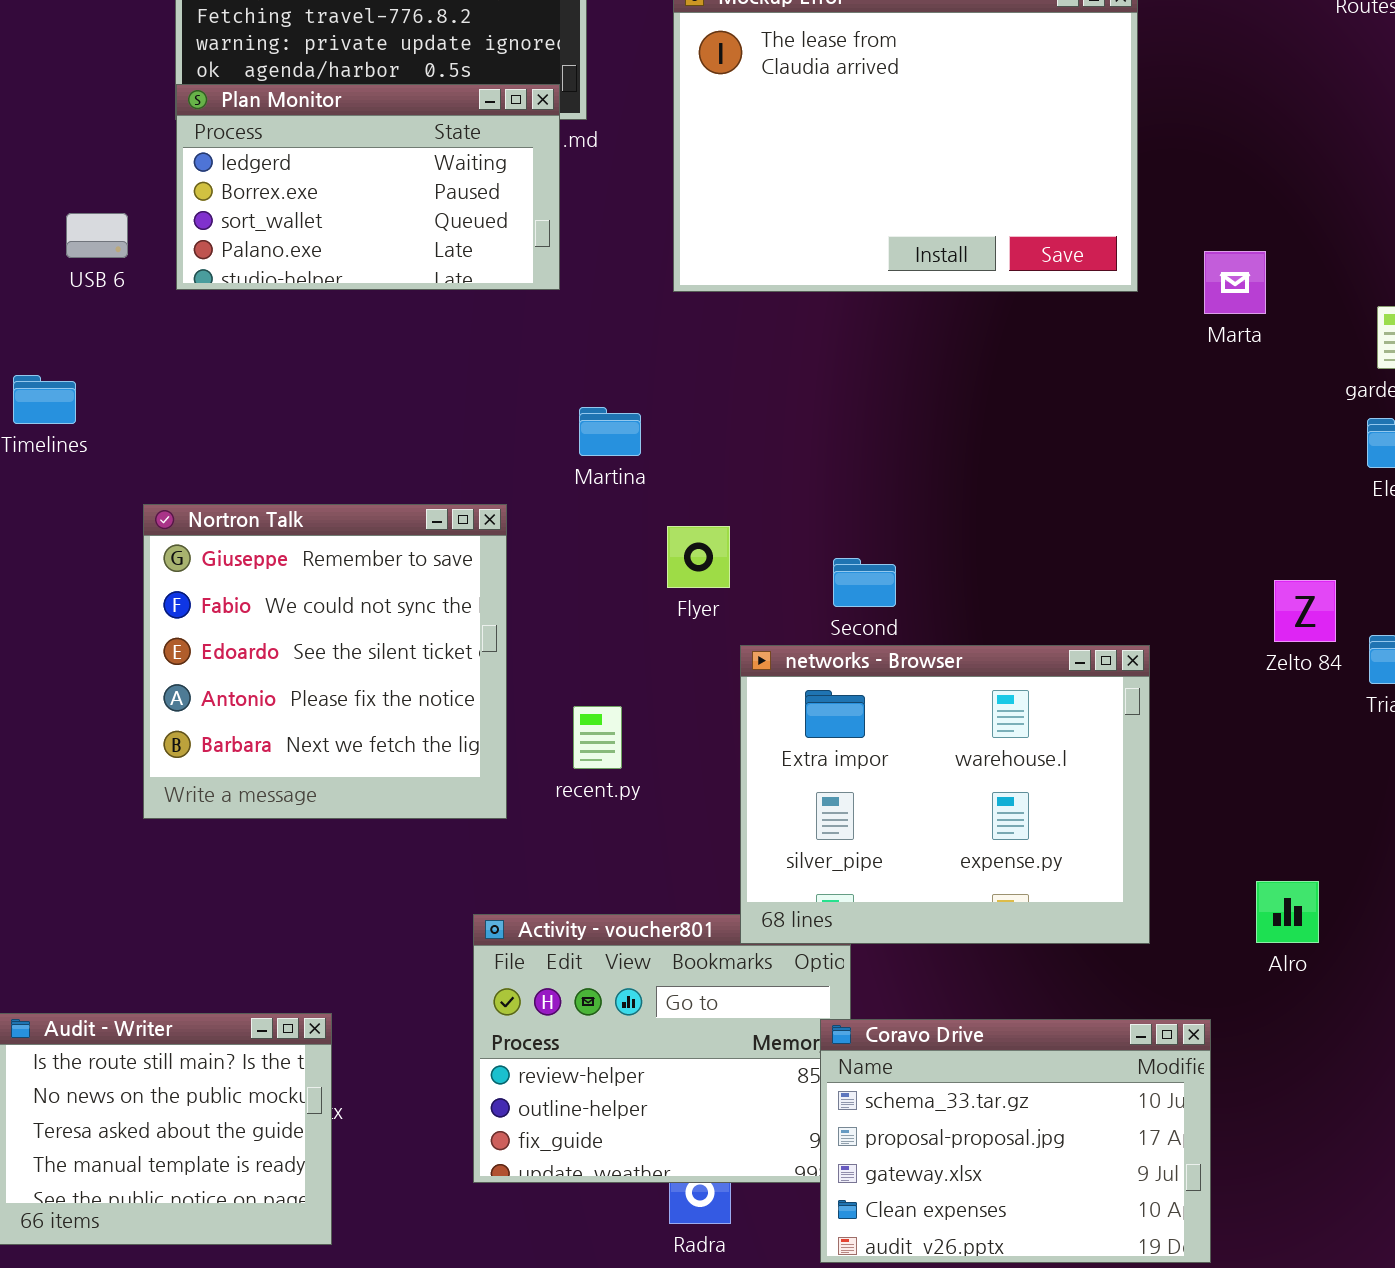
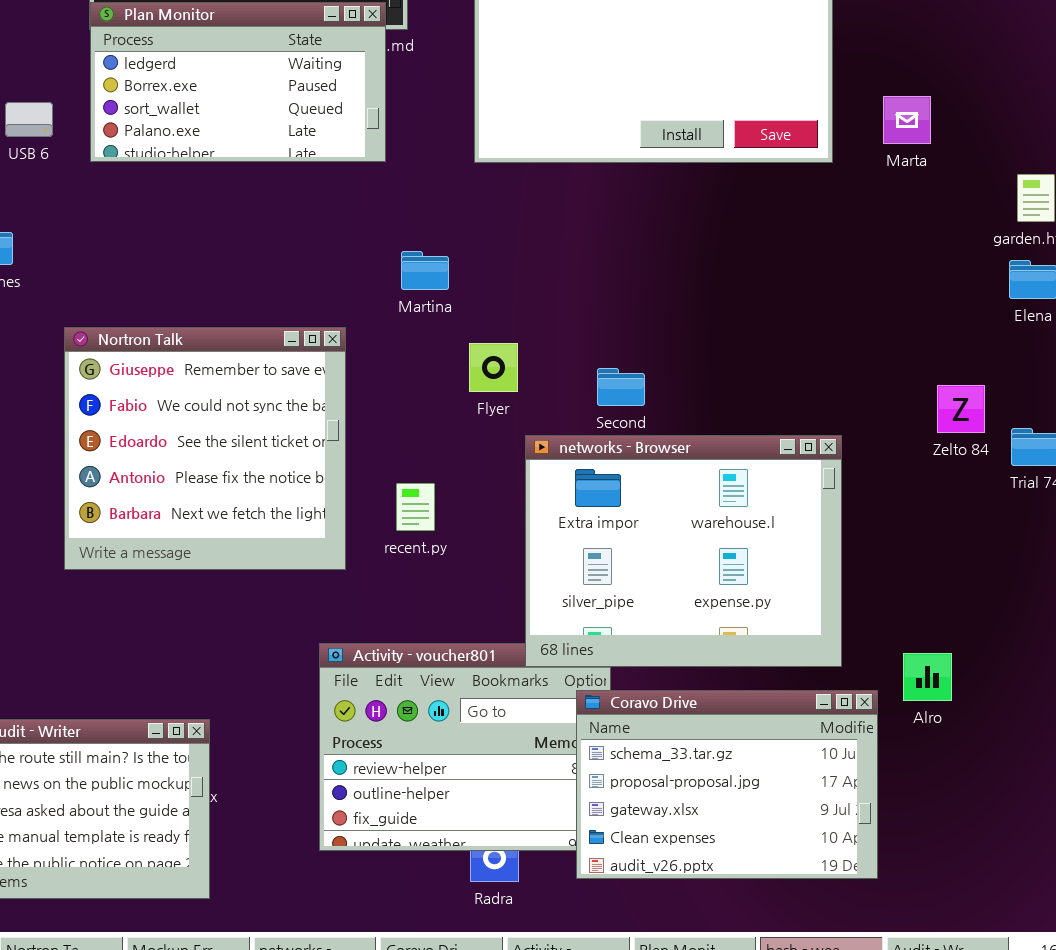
Marta: [1204,251,1266,314] -> [883,96,931,144], moved
Alro: [1256,881,1319,943] -> [903,653,952,701], moved
Coravo Drive: [820,1019,1211,1263] -> [576,690,878,879], moved

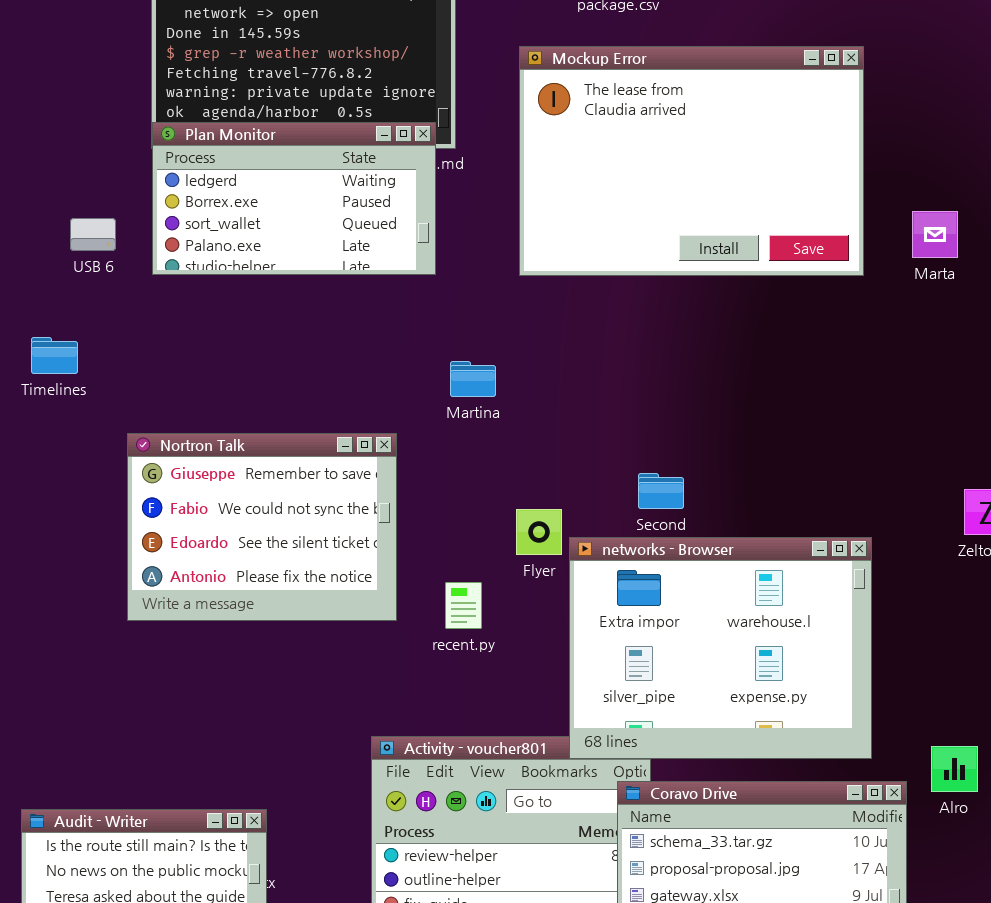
Nortron Talk: [64,327,346,570] -> [127,433,397,621], resized
Flyer: [469,343,518,392] -> [516,509,562,555], moved

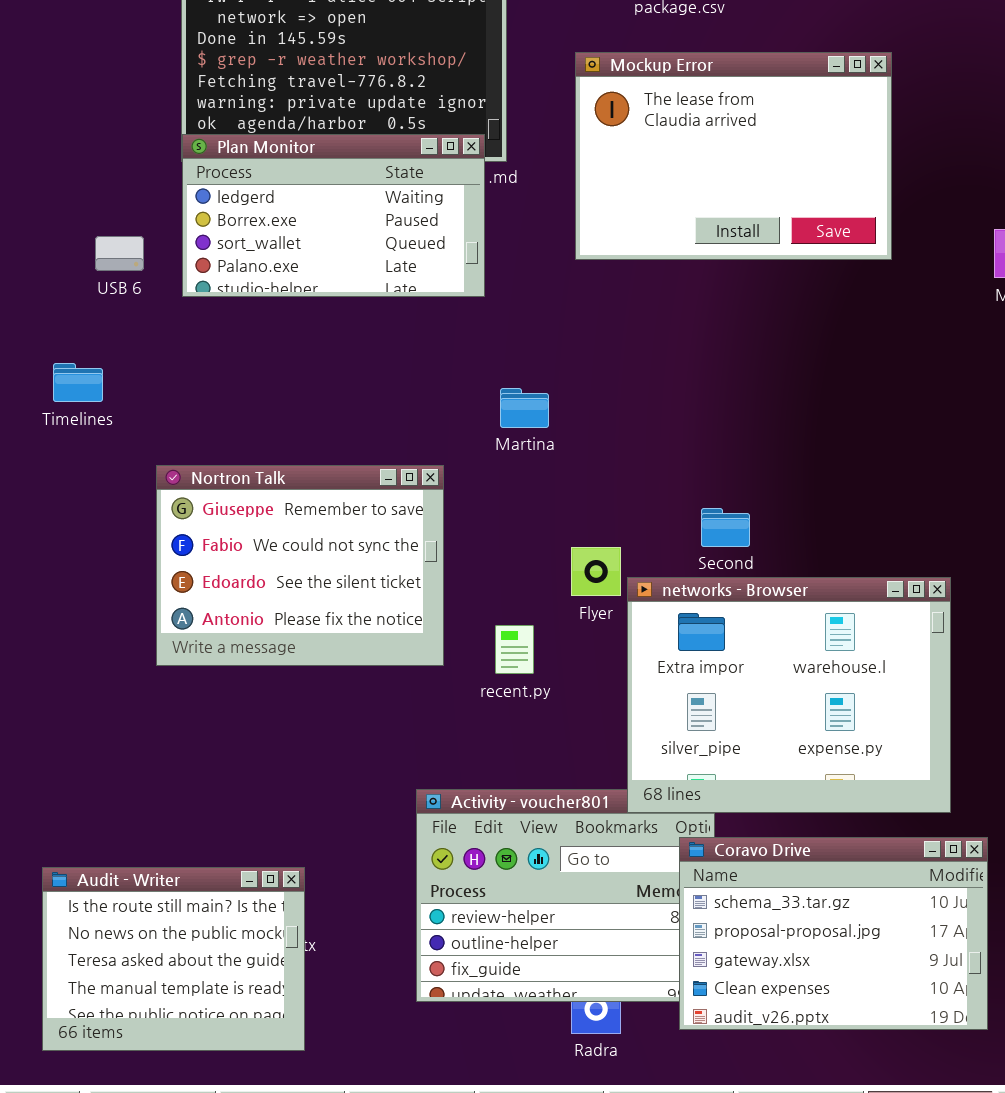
Mockup Error: [519,46,864,276] -> [575,52,892,260], resized

